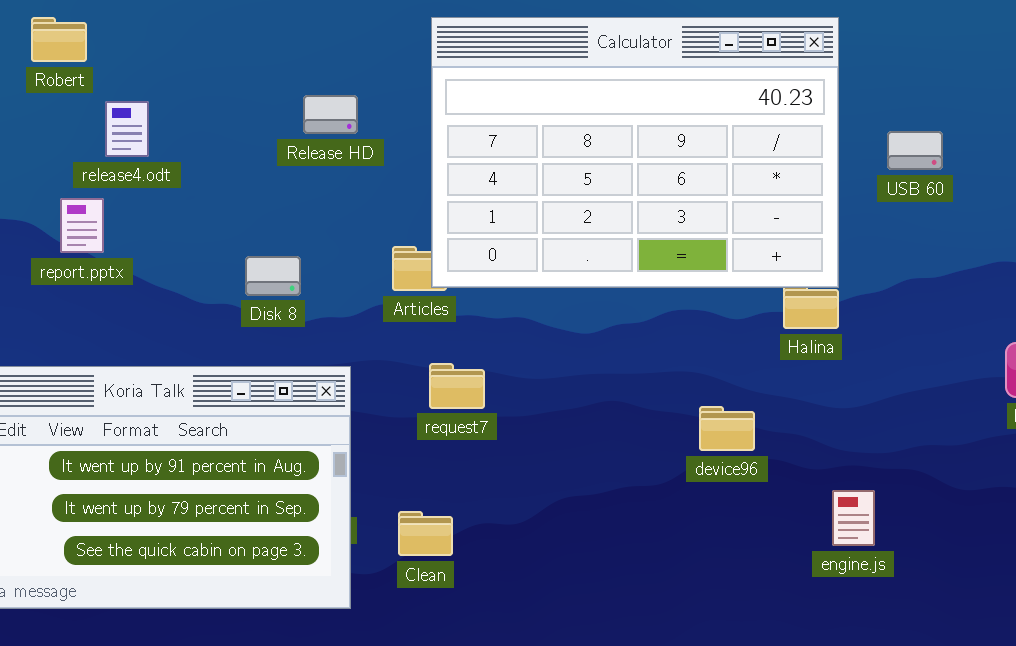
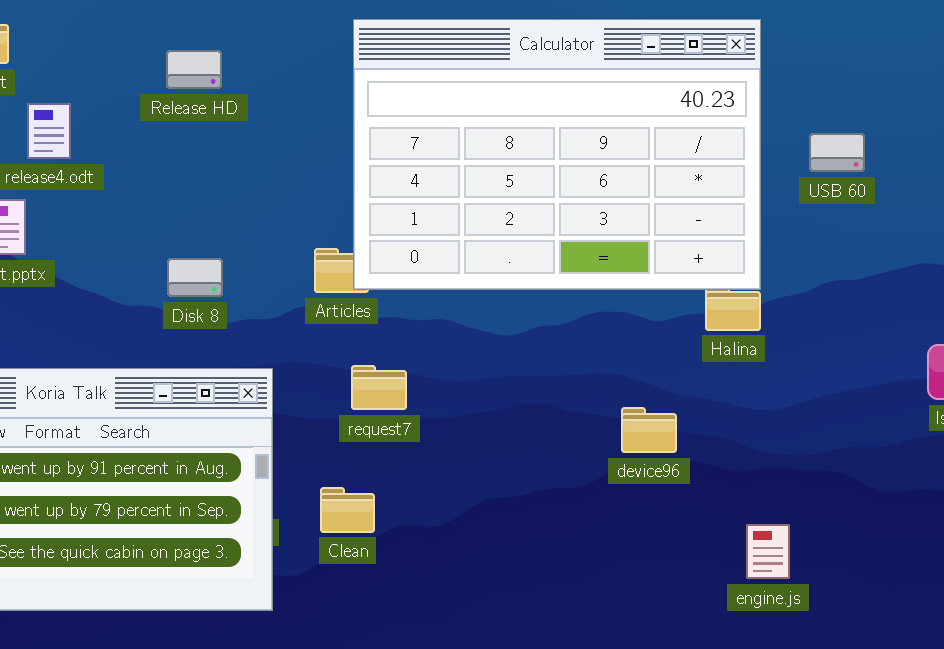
Release HD: [303,95,358,134] -> [166,50,222,89], moved
engine.js: [832,490,875,546] -> [746,524,790,579], moved
Clean: [398,511,453,556] -> [320,487,375,533], moved

